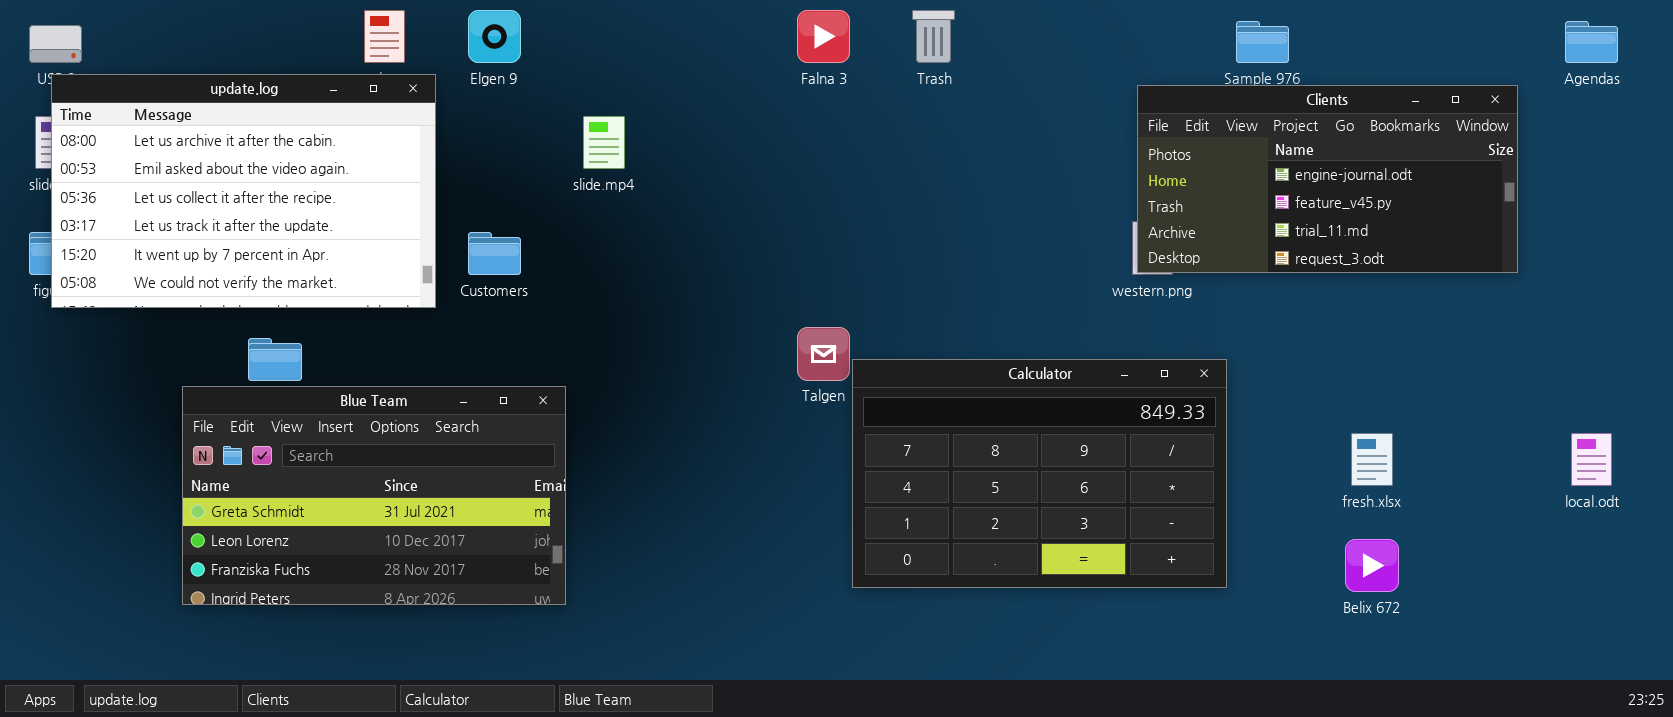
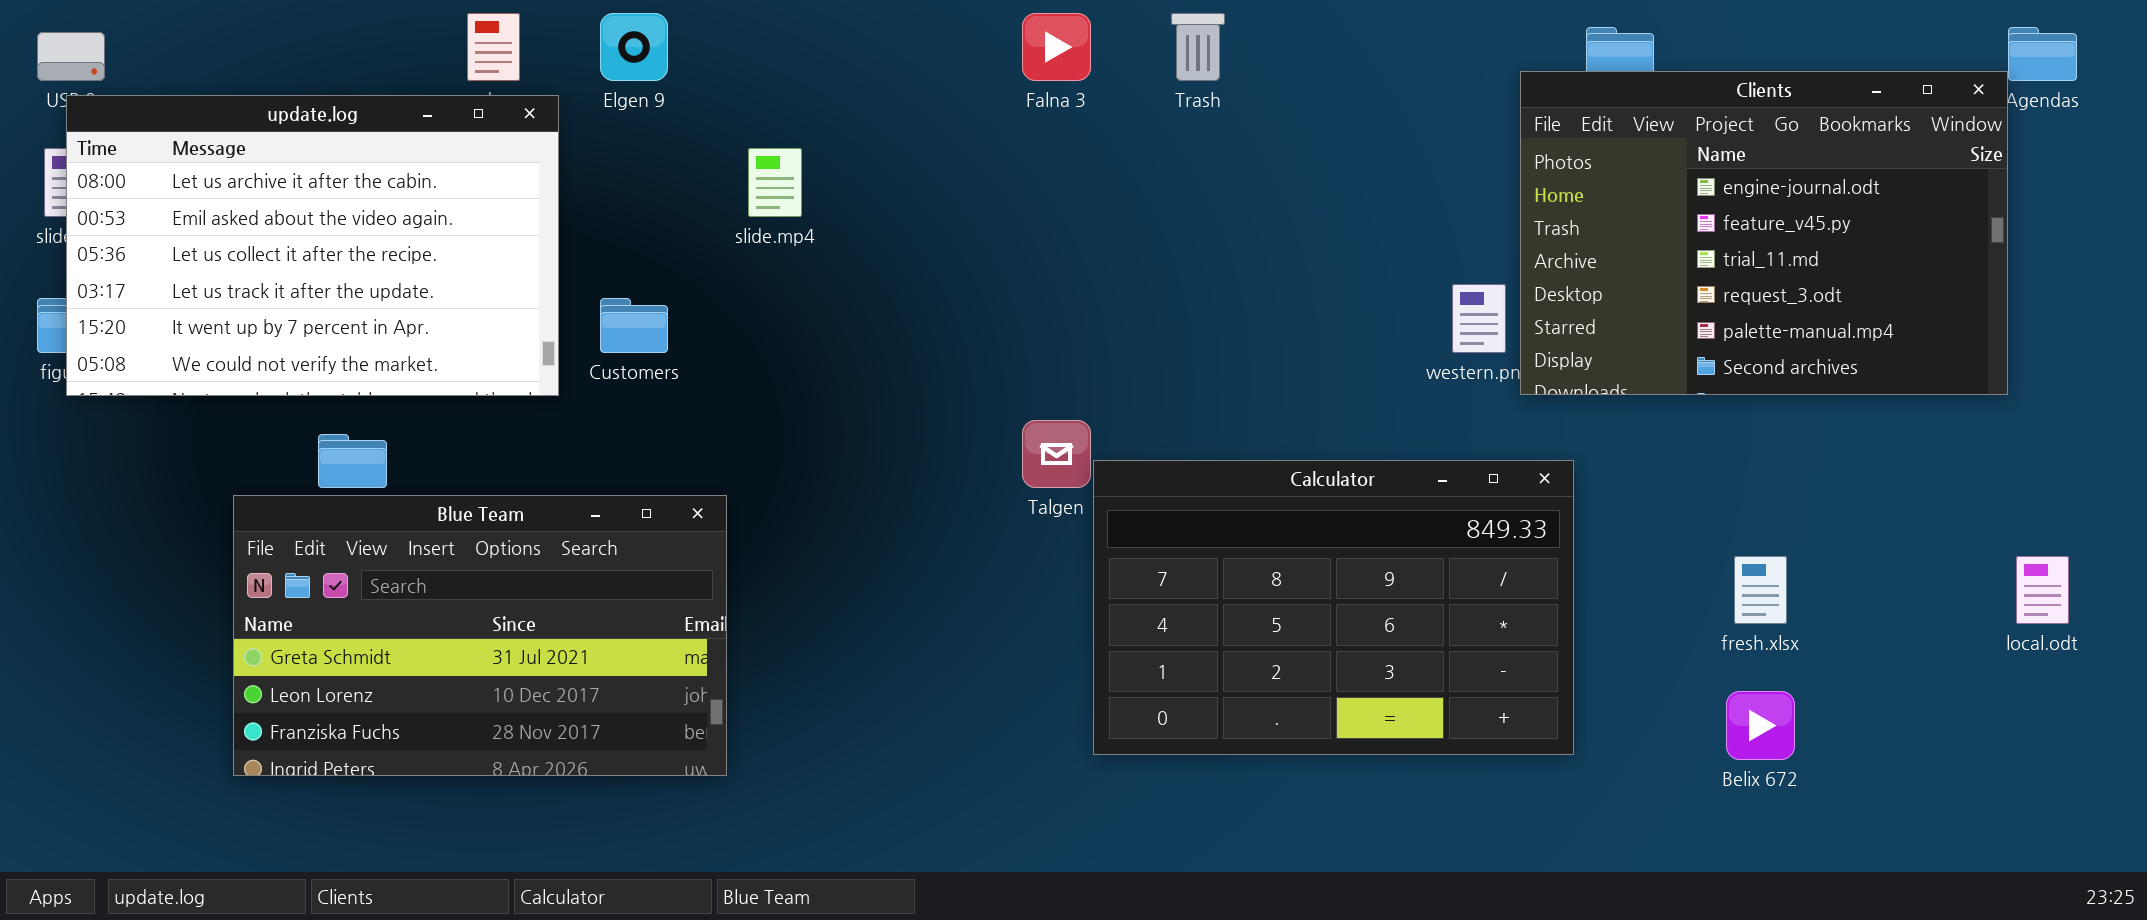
Clients: [1137,85,1518,273] -> [1520,71,2008,395], moved, resized

